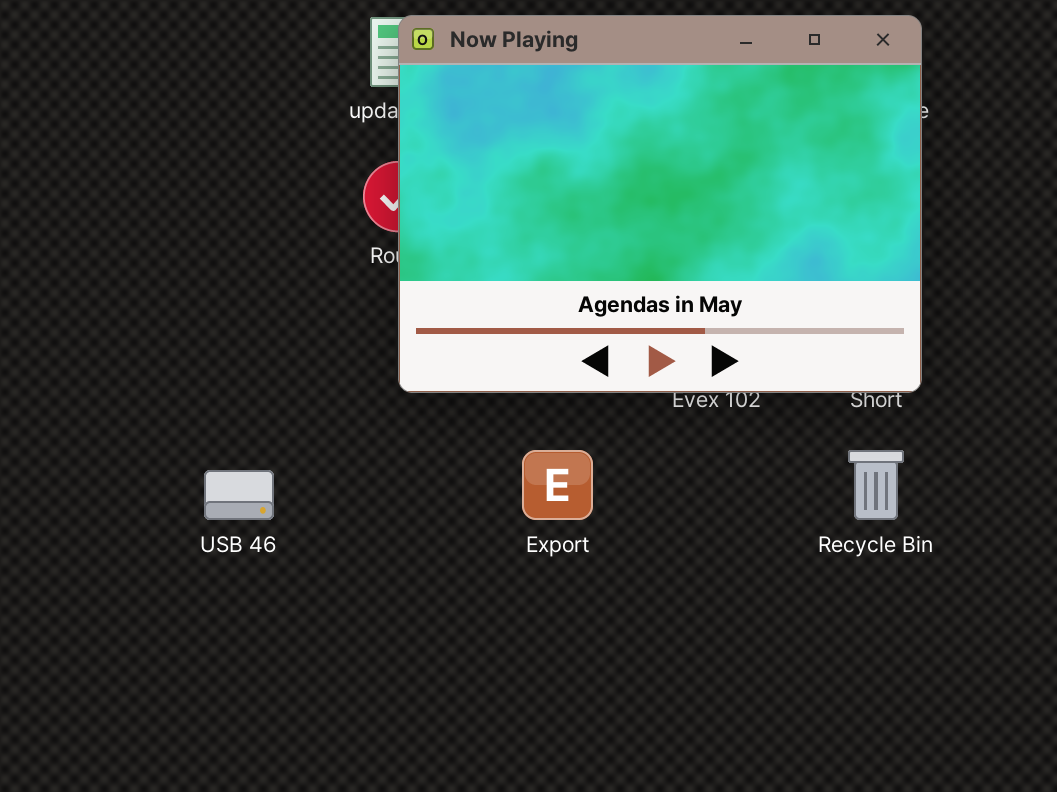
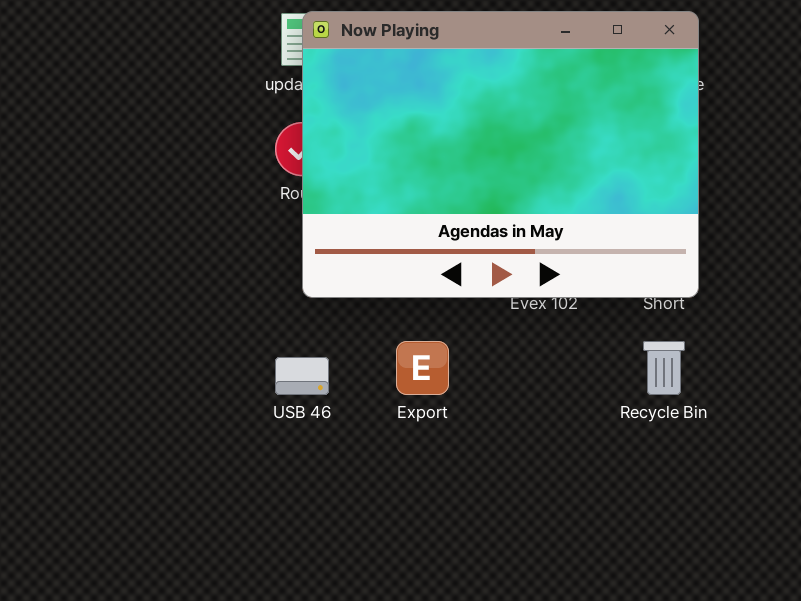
USB 46: [204,470,274,520] -> [275,357,329,395], moved

